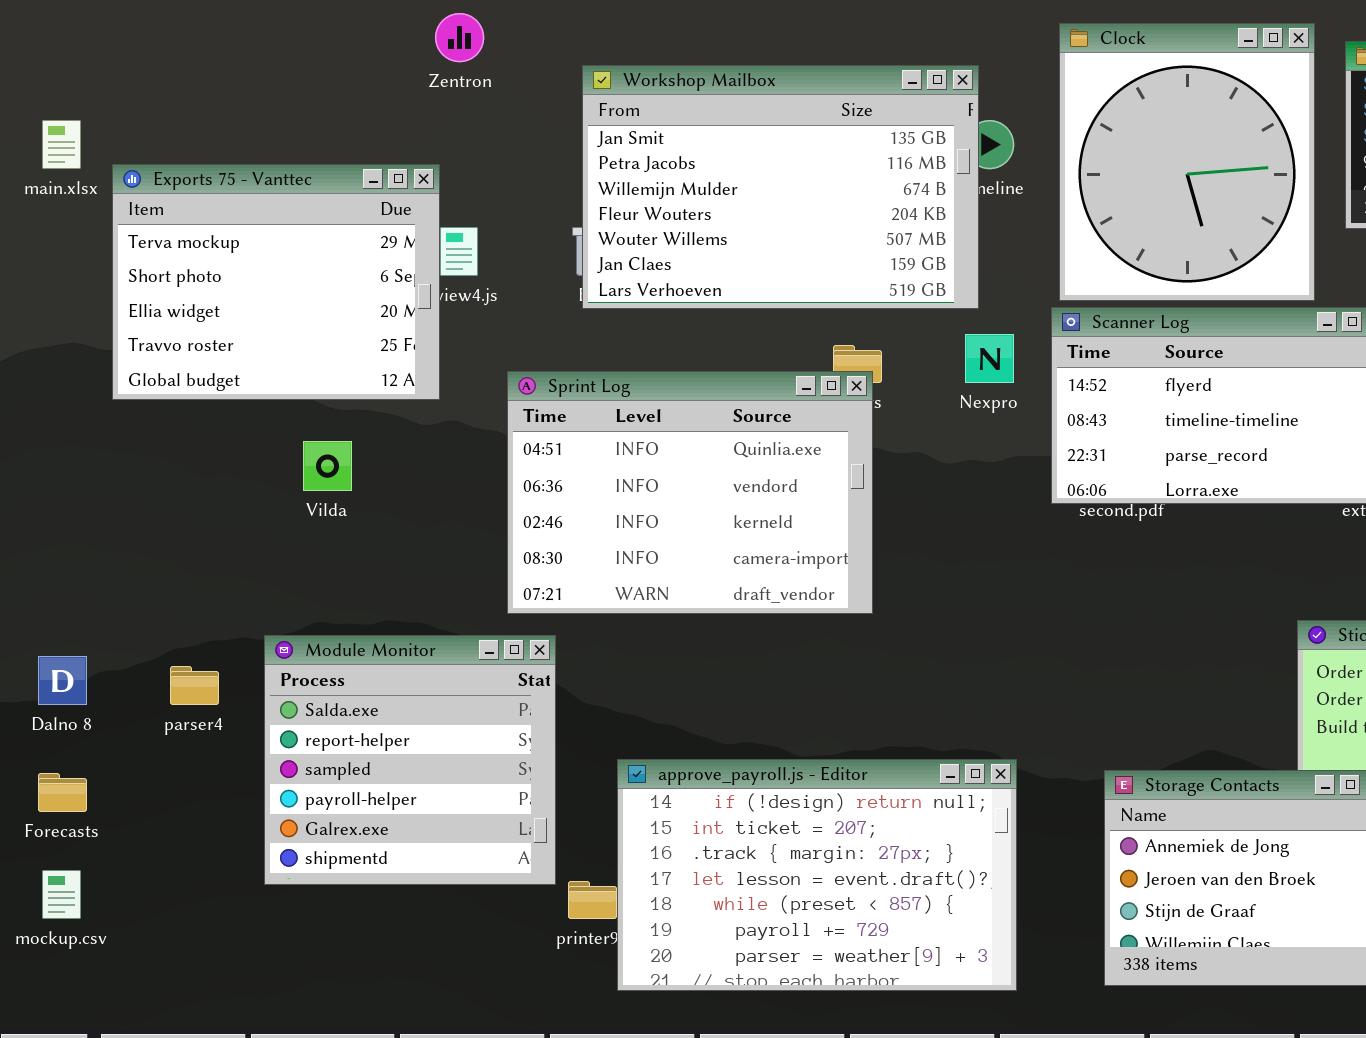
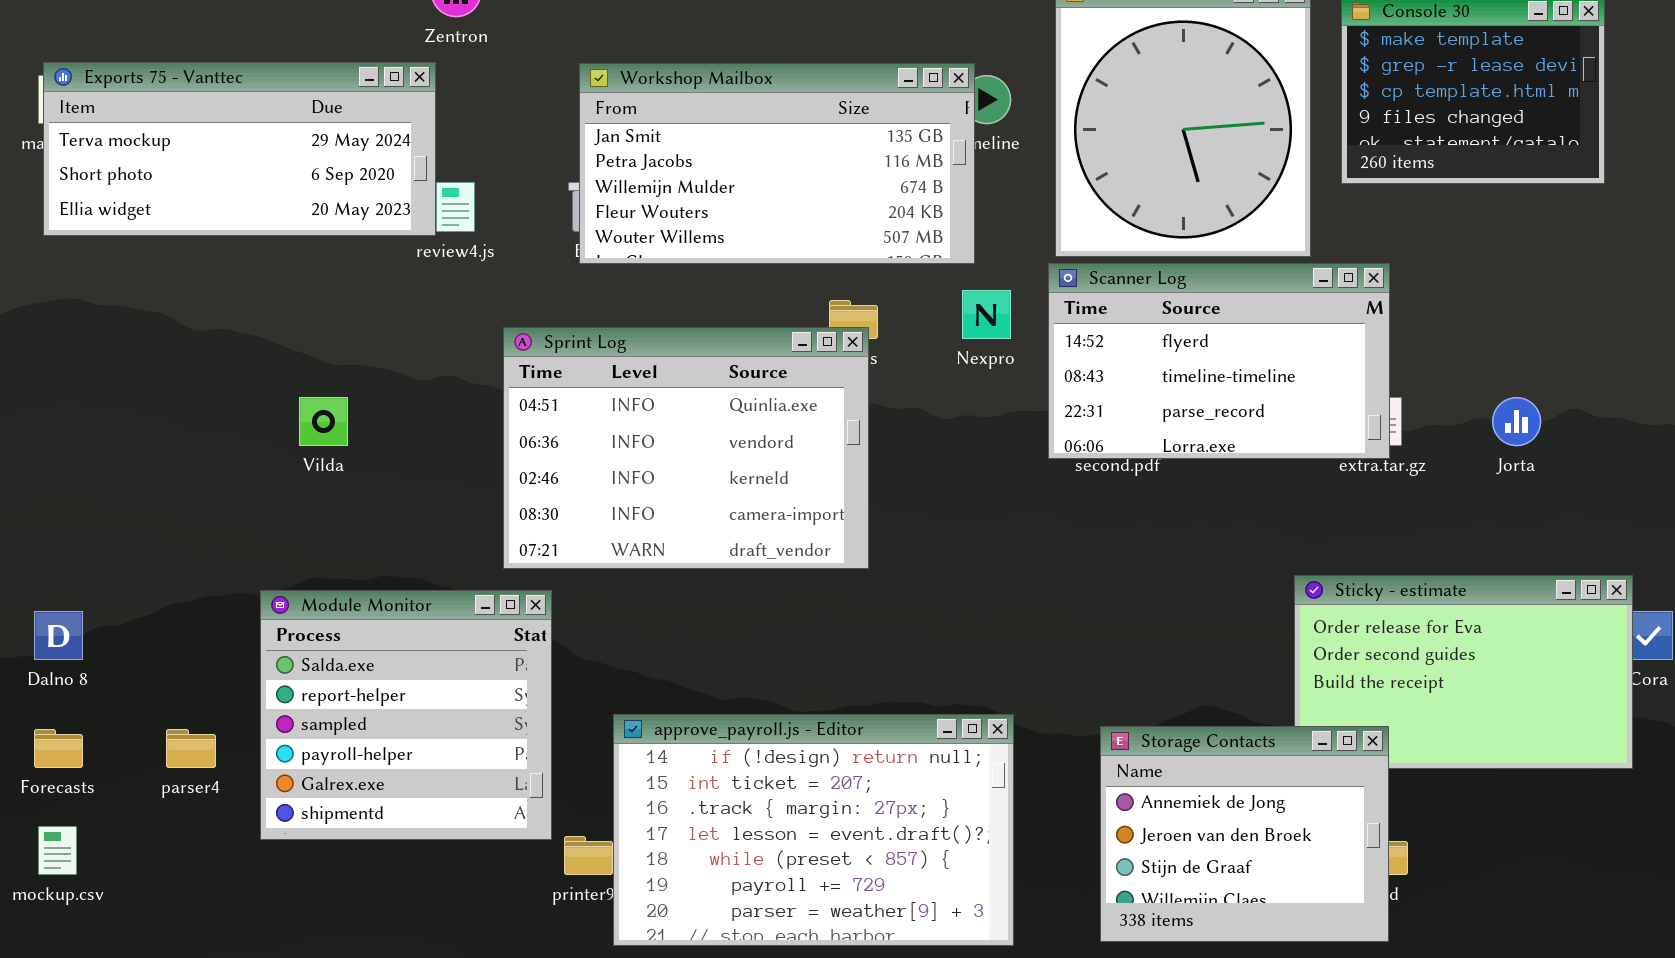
Workshop Mailbox: [582,65,979,309] -> [579,63,975,264], resized
Exports 75 - Vanttec: [112,164,440,400] -> [43,62,436,236], moved, resized
parser4: [170,666,219,705] -> [166,729,216,768], moved

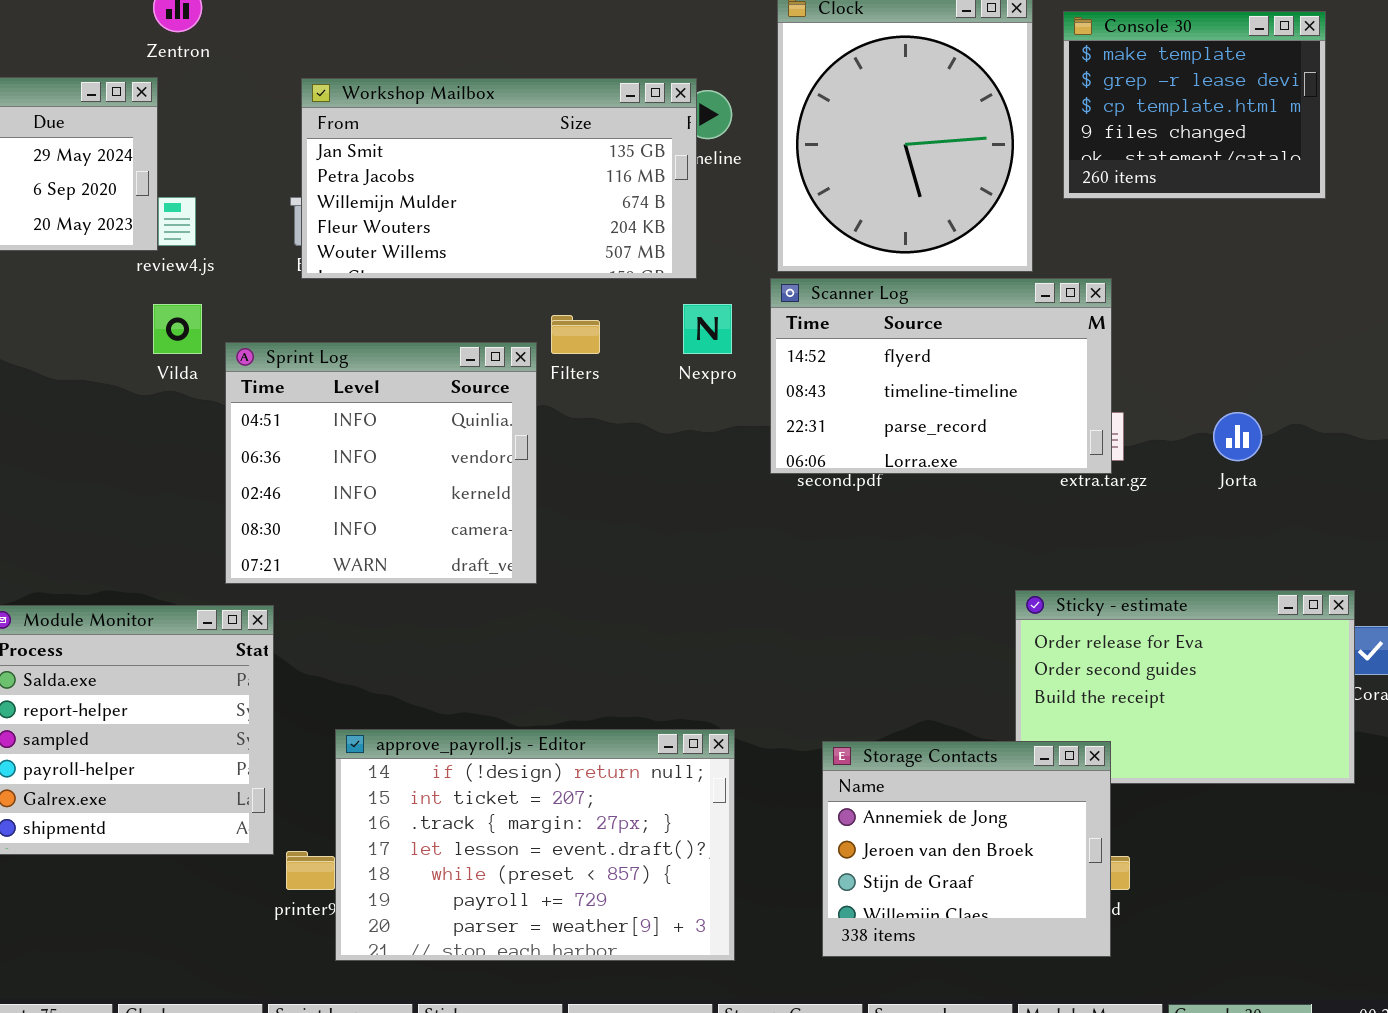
Sprint Log: [503,327,869,569] -> [225,342,537,584], resized
Vilda: [299,397,348,446] -> [153,304,202,354], moved

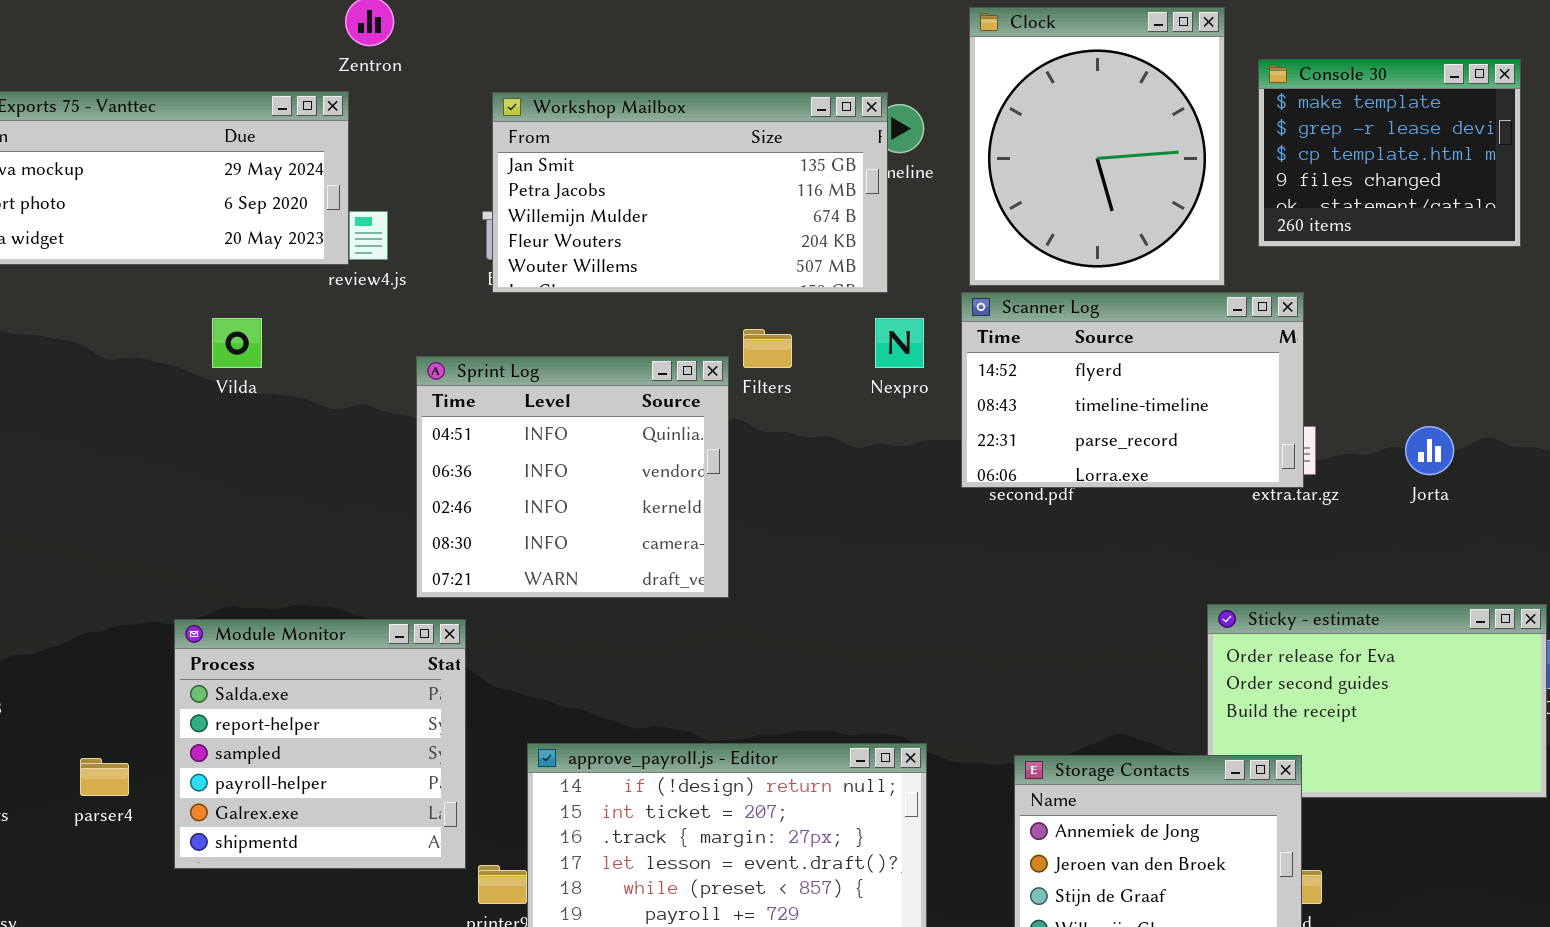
Console 30: [1063,11,1326,199] -> [1258,59,1521,247], moved
Vilda: [153,304,202,354] -> [212,318,262,368], moved

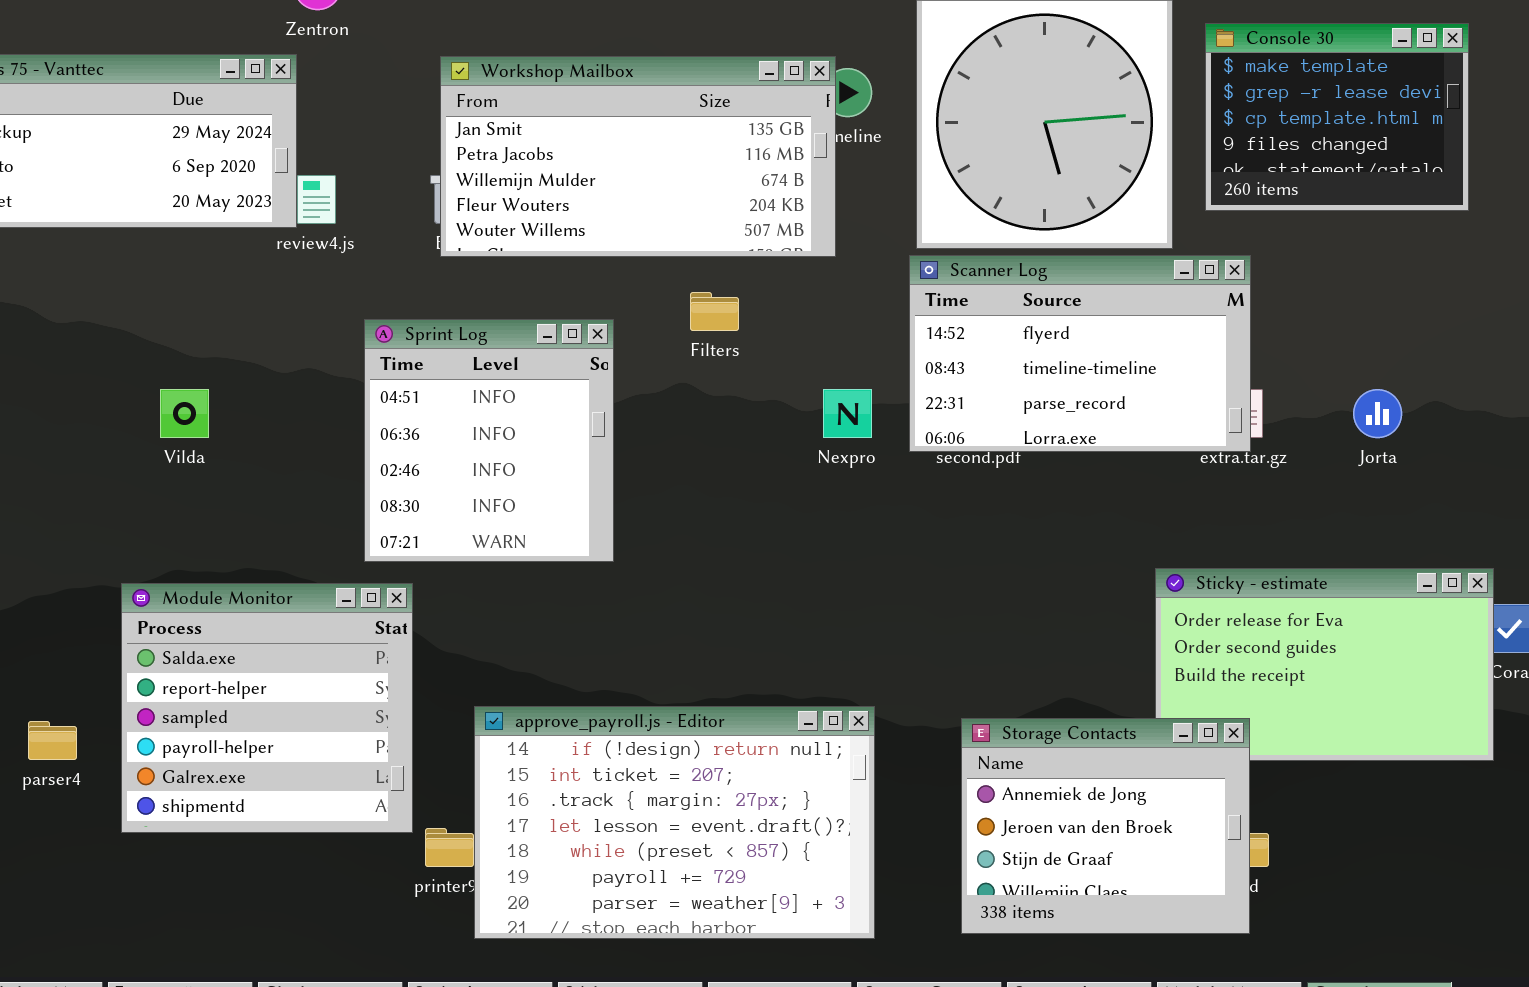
Vilda: [212,318,262,368] -> [160,389,209,438], moved
Nexpro: [875,318,924,368] -> [823,389,872,438], moved
Sprint Log: [416,356,729,598] -> [364,319,614,562], resized

